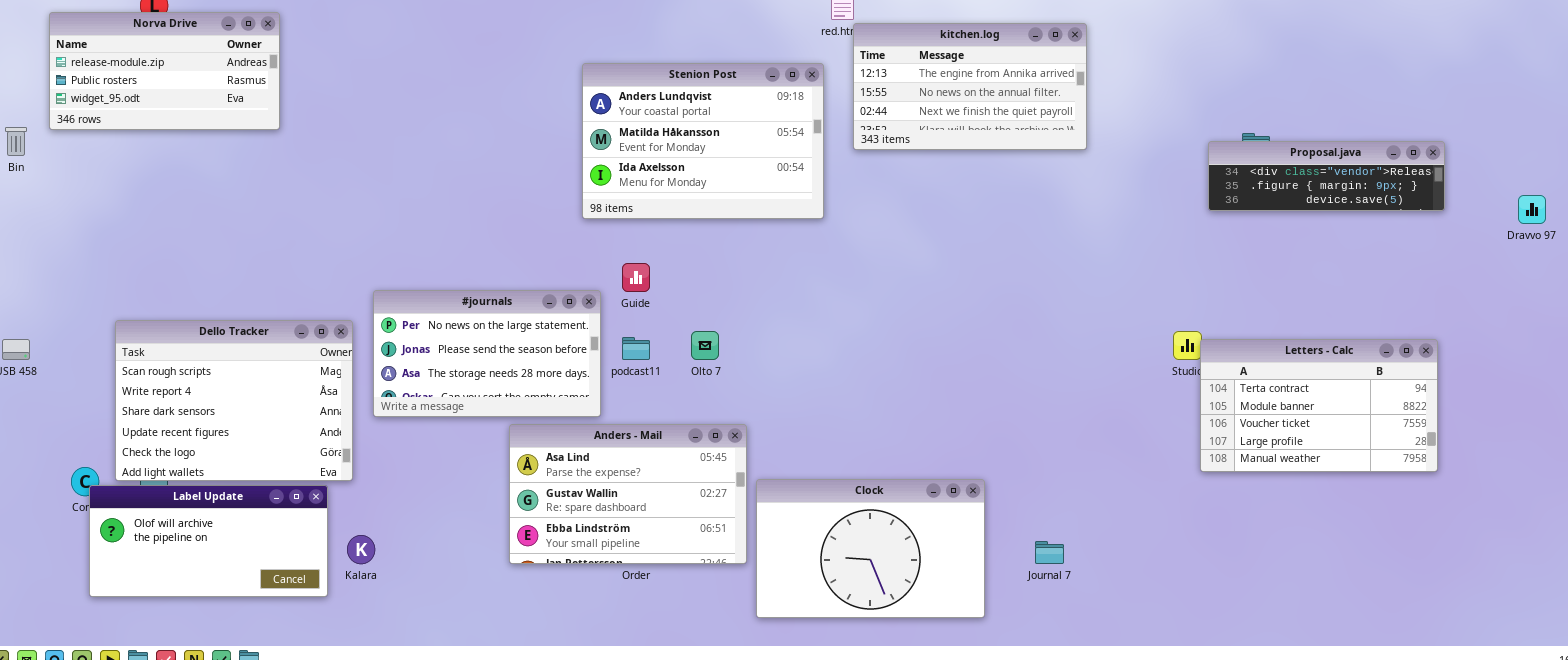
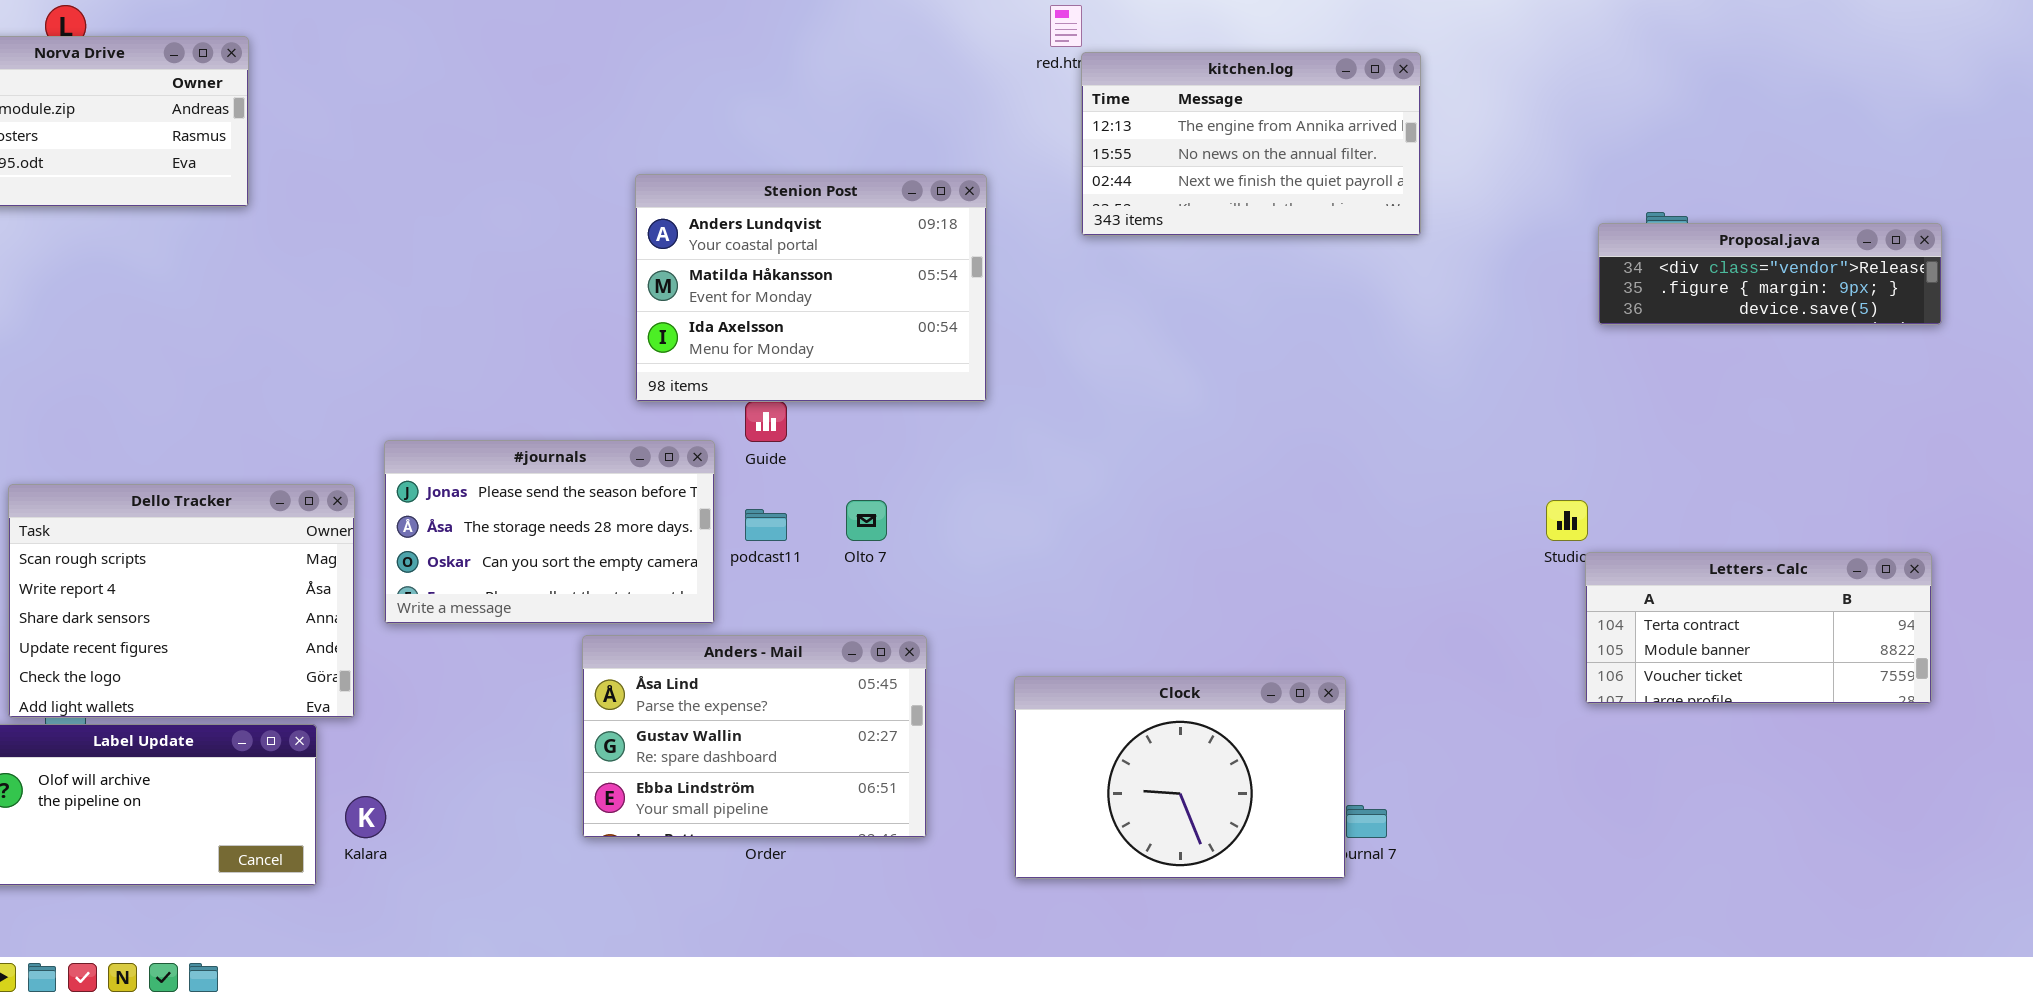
Stenion Post: [582,63,824,219] -> [635,174,987,402], moved
#journals: [373,290,601,417] -> [384,440,715,624], scrolled down 1 row
Letters - Calc: [1200,339,1438,472] -> [1585,552,1932,704], resized
Clock: [756,479,985,618] -> [1014,676,1346,879], moved

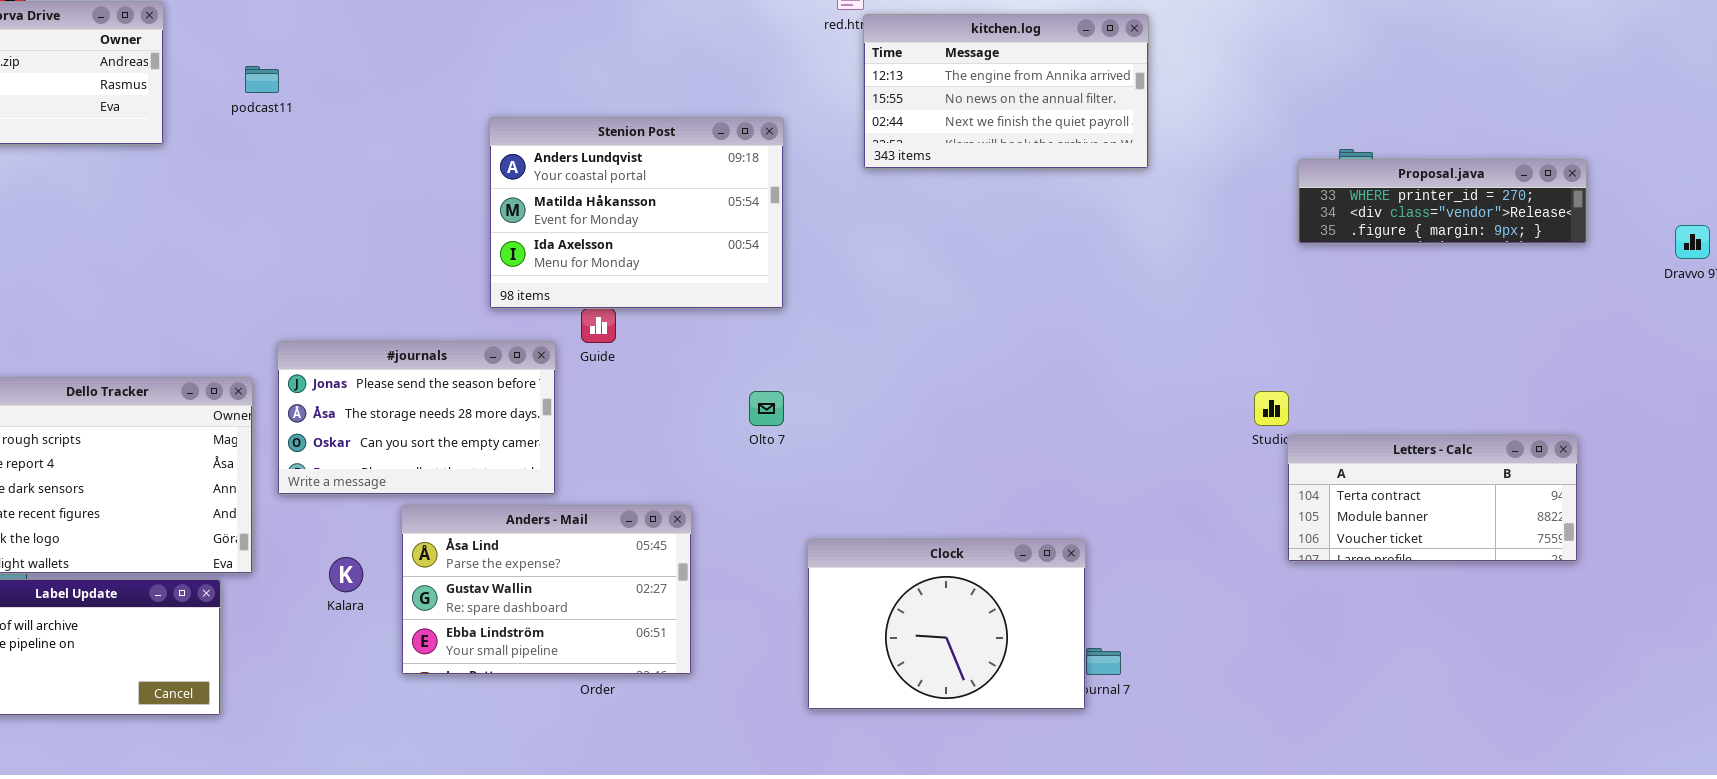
Proposal.java: [1598,223,1942,325] -> [1298,159,1587,244], scrolled up 1 row
Olto 7: [846,500,887,541] -> [749,391,784,426], moved
podcast11: [745,509,787,541] -> [245,66,279,93], moved
Anders - Mail: [582,635,927,838] -> [401,505,692,675], moved
Kalara: [345,796,386,838] -> [329,557,363,592], moved

